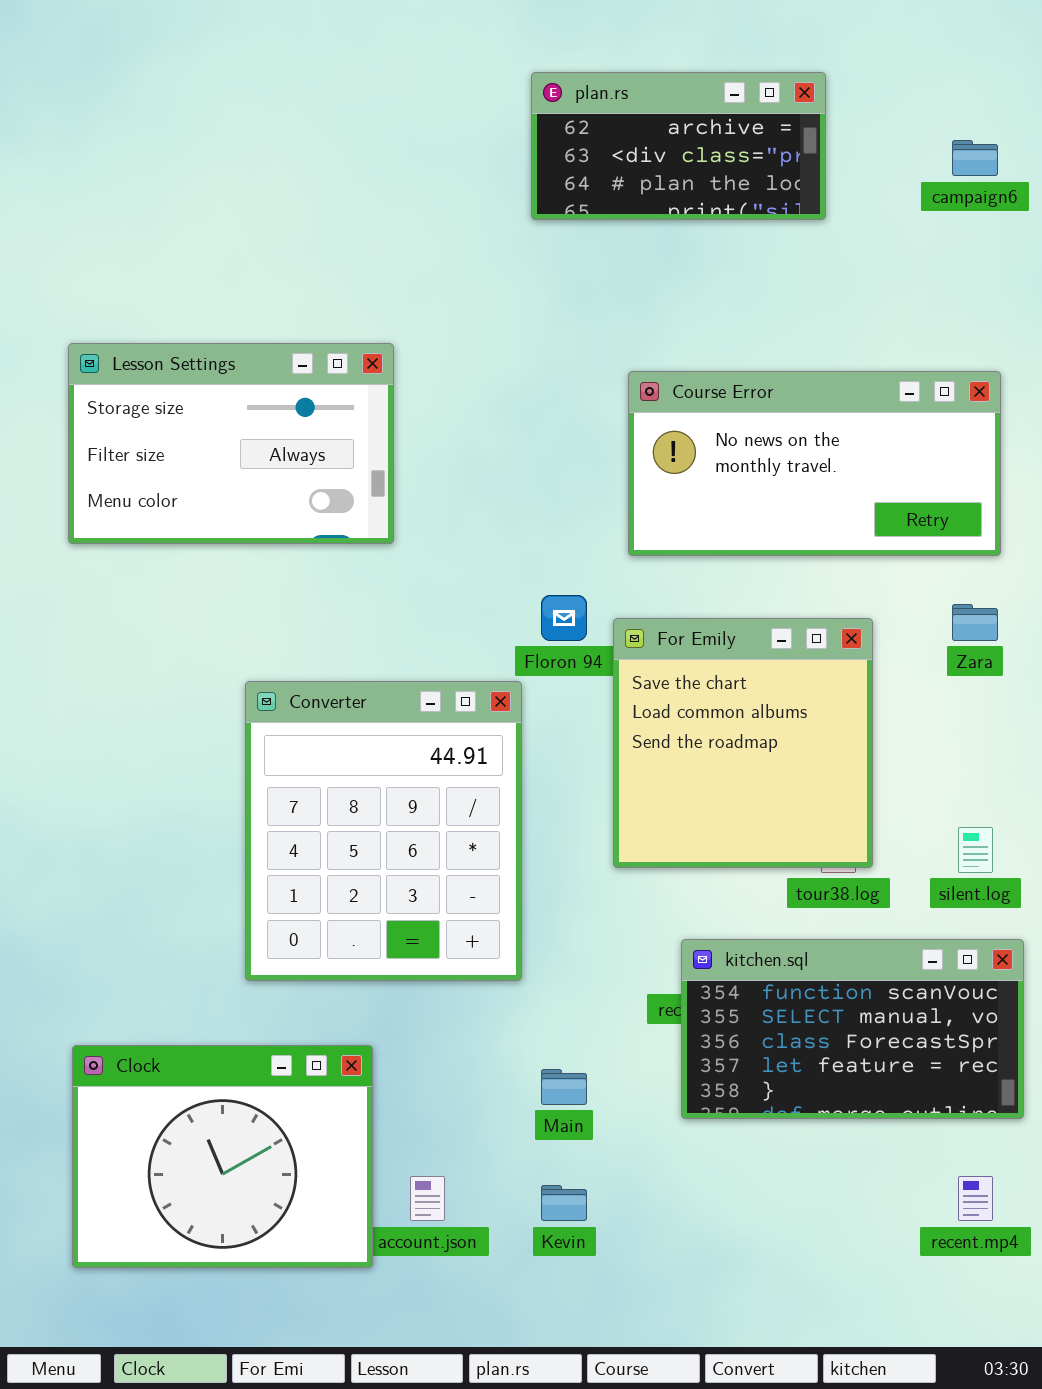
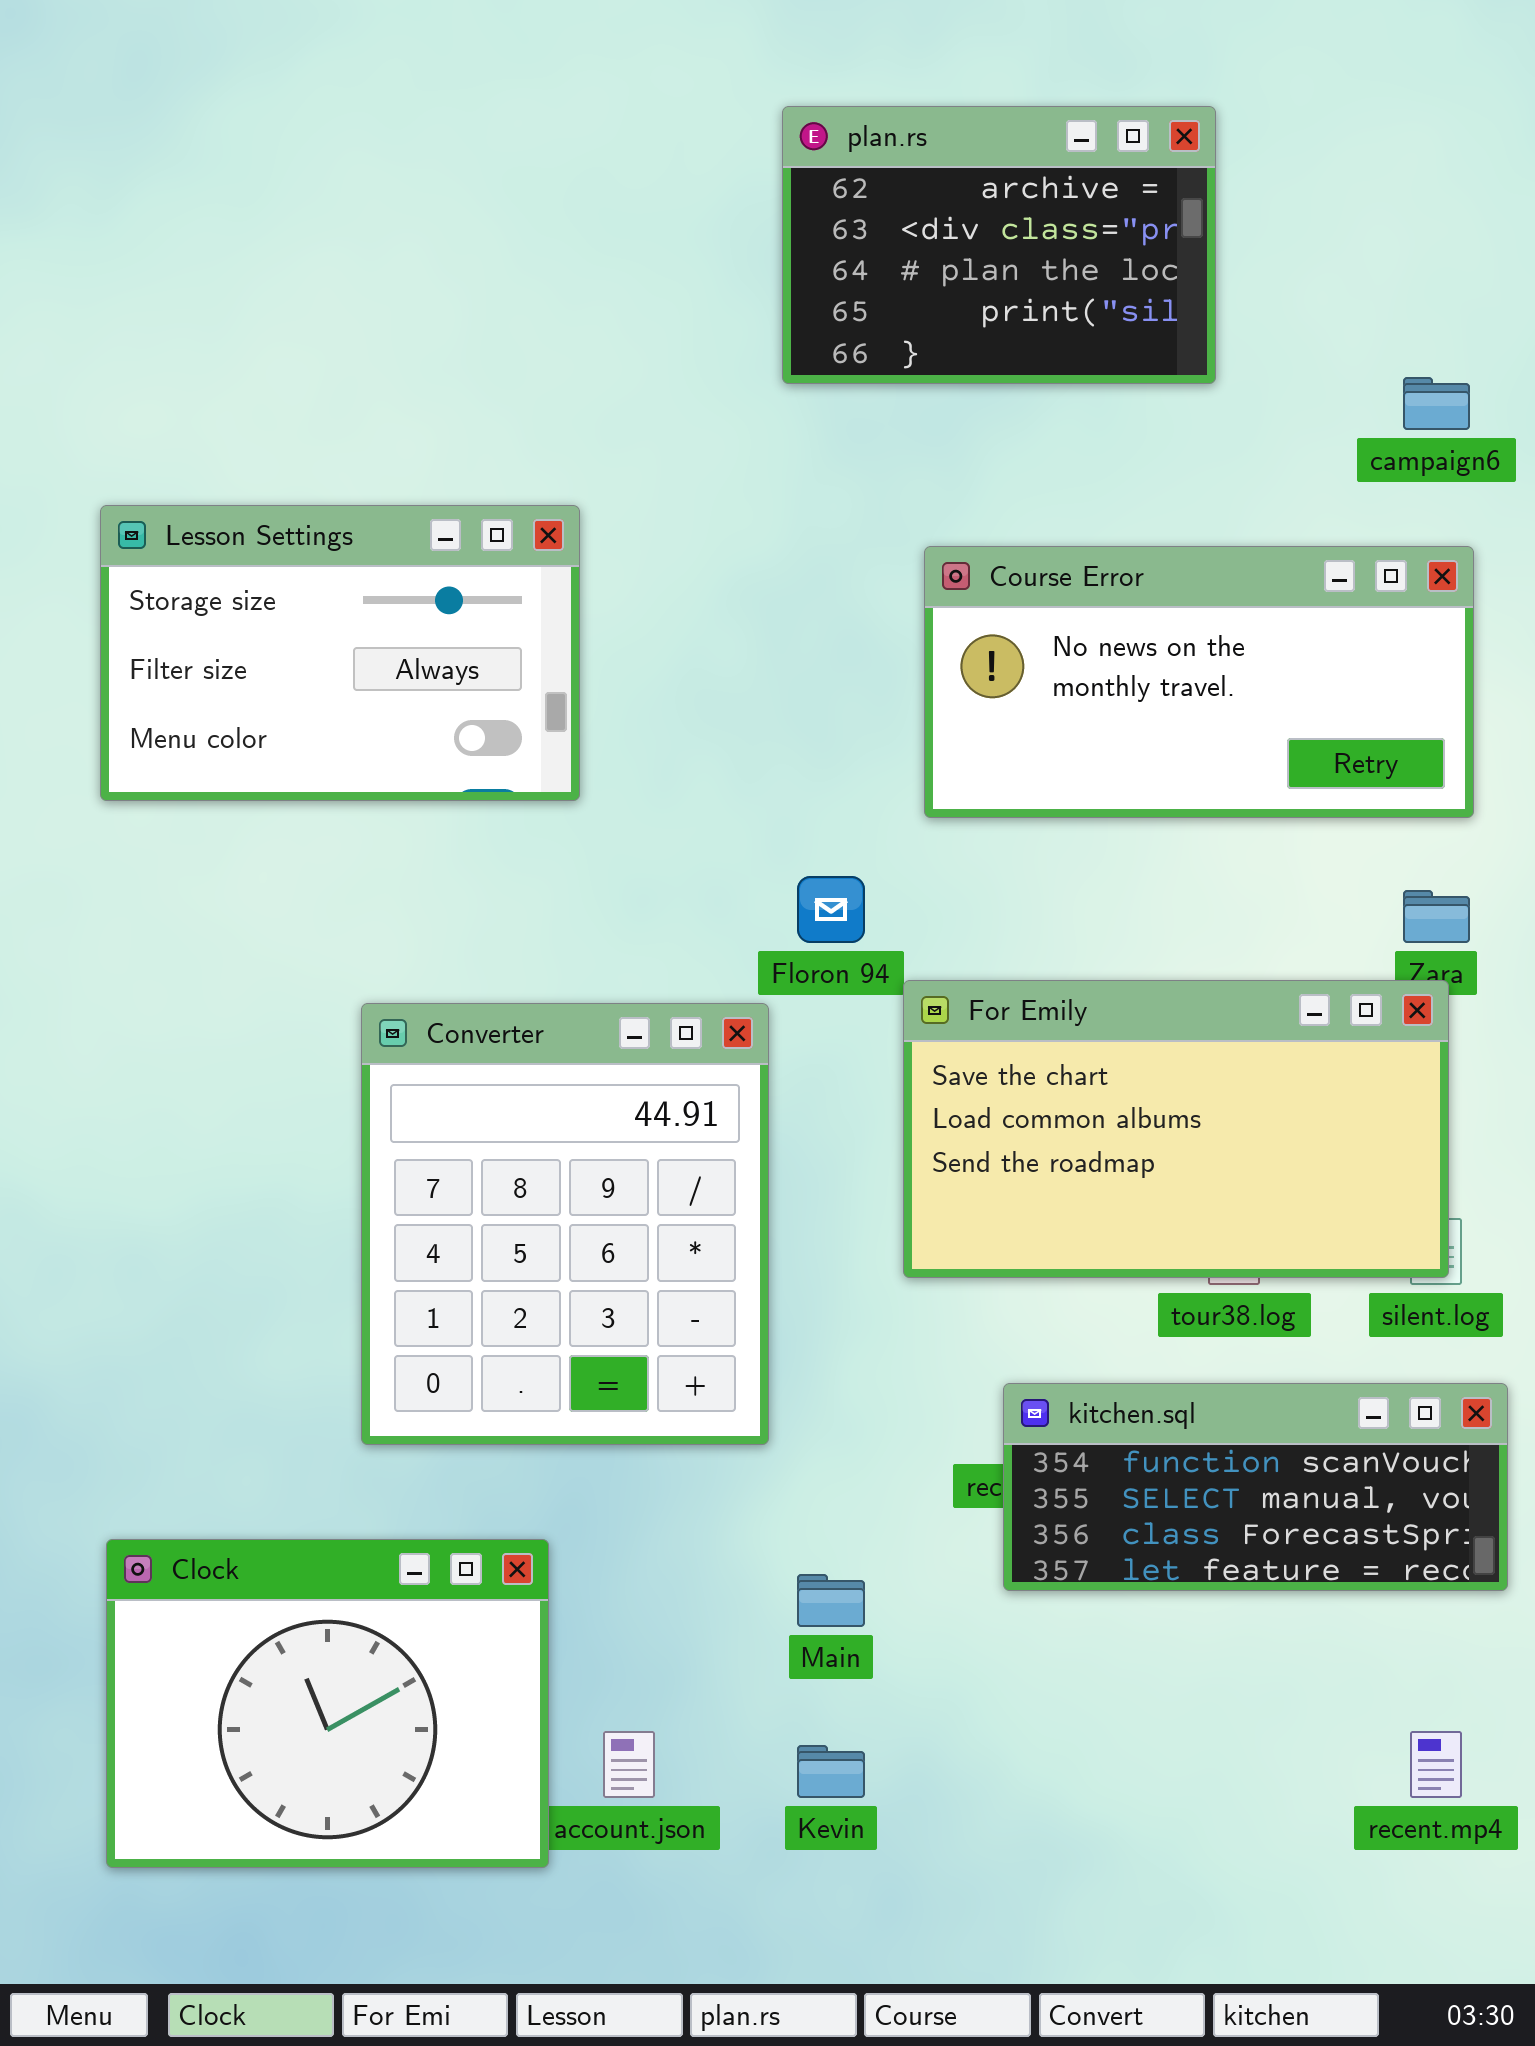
plan.rs: [531,72,826,220] -> [782,106,1216,384], resized
campaign6: [952,140,998,176] -> [1403,377,1470,430], moved
For Emily: [613,618,873,868] -> [903,980,1449,1278], resized
kitchen.sql: [681,939,1024,1119] -> [1003,1383,1508,1591], resized

